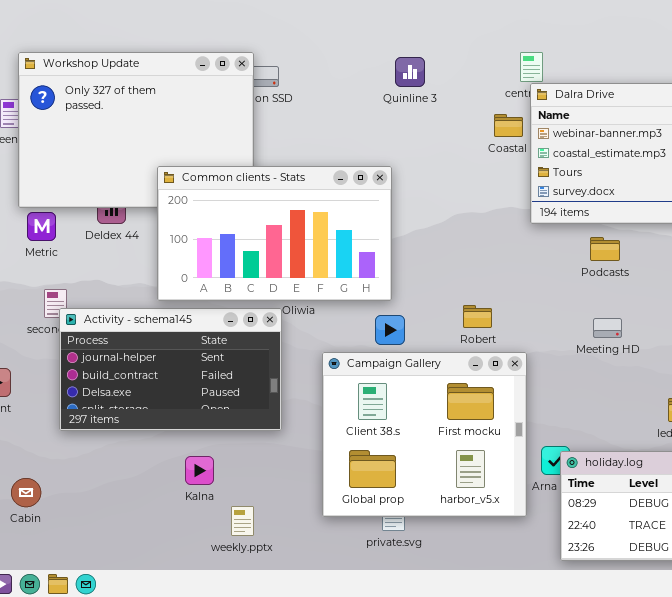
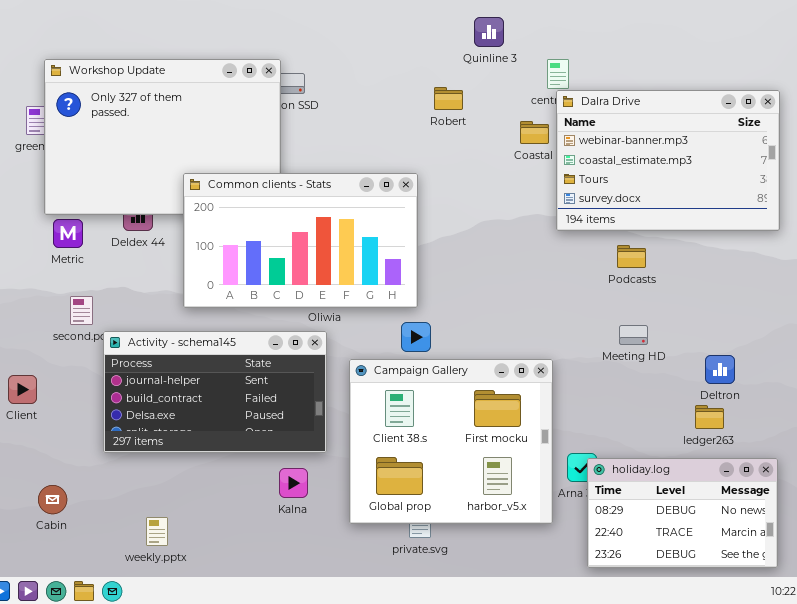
Quinline 3: [395,57,425,87] -> [474,17,504,47], moved
Robert: [463,305,492,328] -> [434,87,463,110], moved
Activity - schema145: [59,308,282,431] -> [103,331,327,453], moved
Kalna: [185,456,214,485] -> [279,468,308,498], moved
weekly.pptx: [231,506,254,536] -> [146,517,168,546], moved

